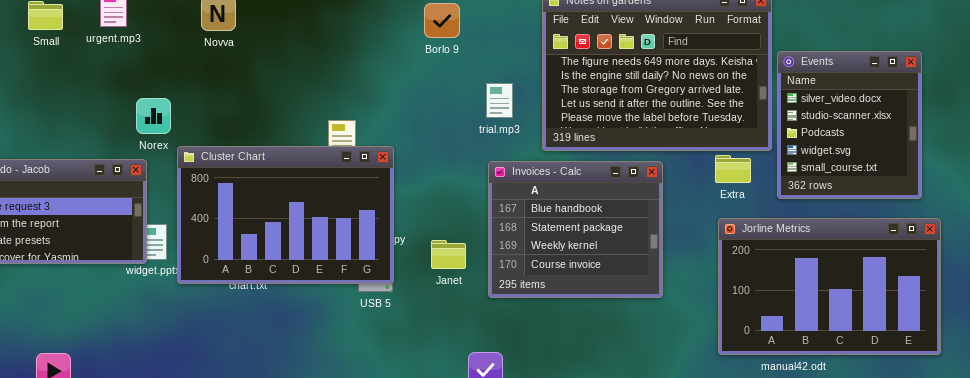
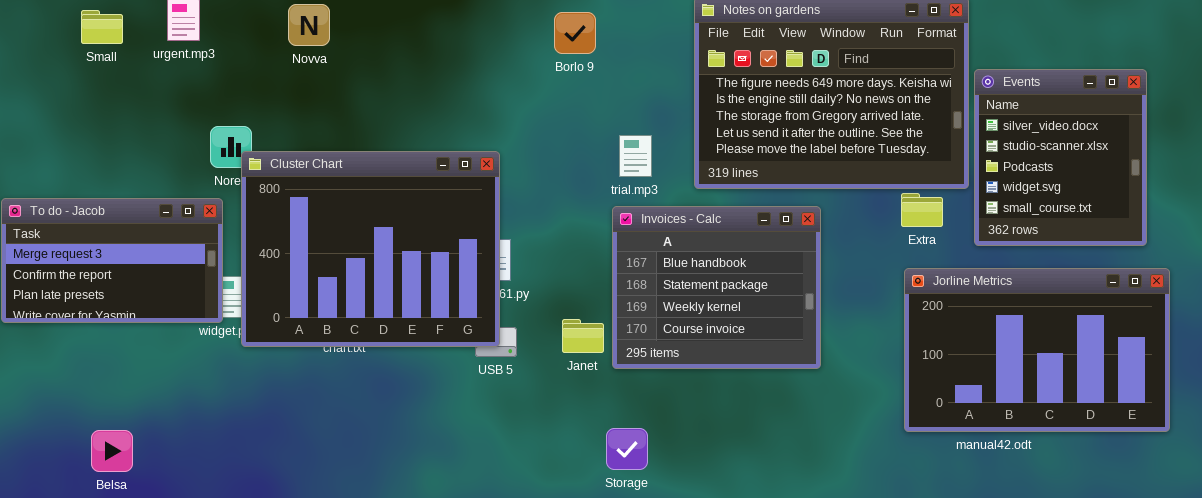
trial.mp3: [486,83,513,118] -> [619,135,652,177], moved
Cluster Chart: [177,146,394,284] -> [241,151,500,347], moved, resized
Invoices - Calc: [488,161,663,298] -> [612,206,821,369], moved
Janet: [431,240,466,269] -> [562,319,604,353], moved

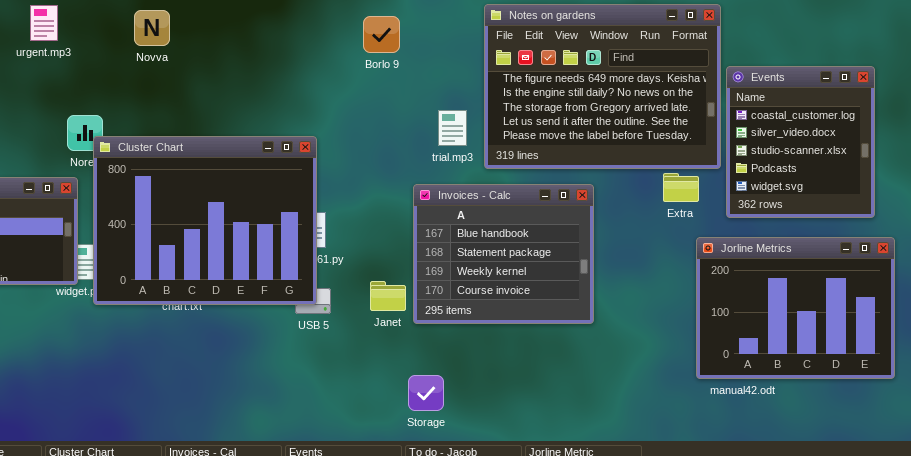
Events: [974,69,1147,246] -> [726,66,875,218], scrolled up 1 row
trial.mp3: [619,135,652,177] -> [438,110,467,146], moved
Jorline Metrics: [904,268,1170,432] -> [696,237,895,379], resized

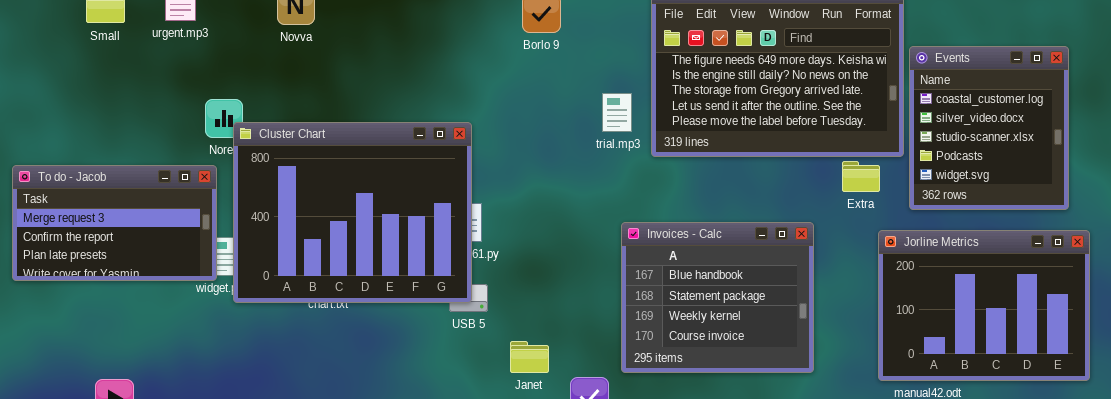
Invoices - Calc: [413,184,594,324] -> [621,222,814,373], moved
Janet: [370,281,406,311] -> [510,341,549,373], moved

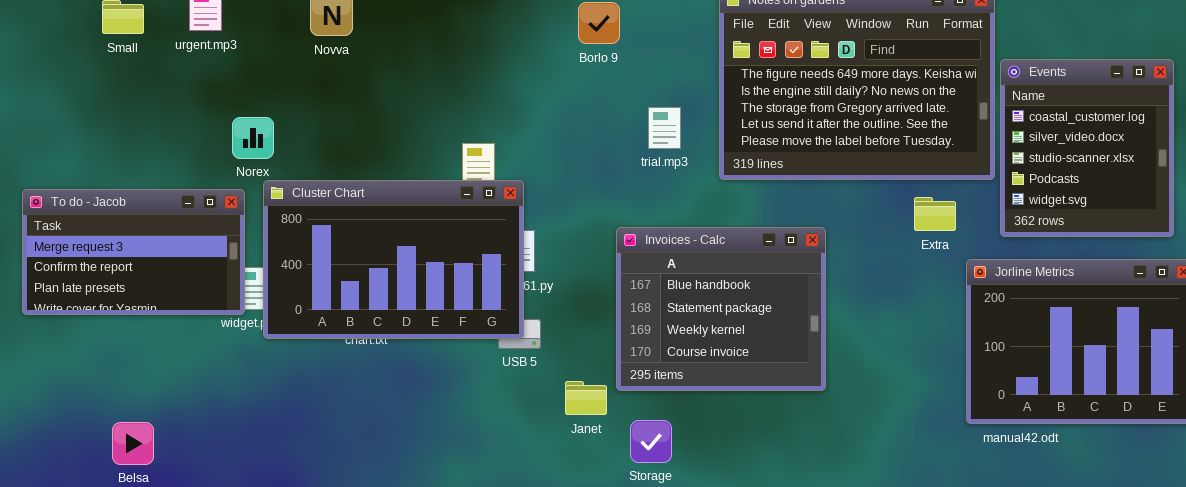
trial.mp3: [602,93,632,132] -> [648,107,681,149], moved
Cluster Chart: [233,122,472,303] -> [263,180,524,339], resized
Extra: [842,161,880,192] -> [914,197,956,231], moved
Invoices - Calc: [621,222,814,373] -> [616,227,826,391], moved

